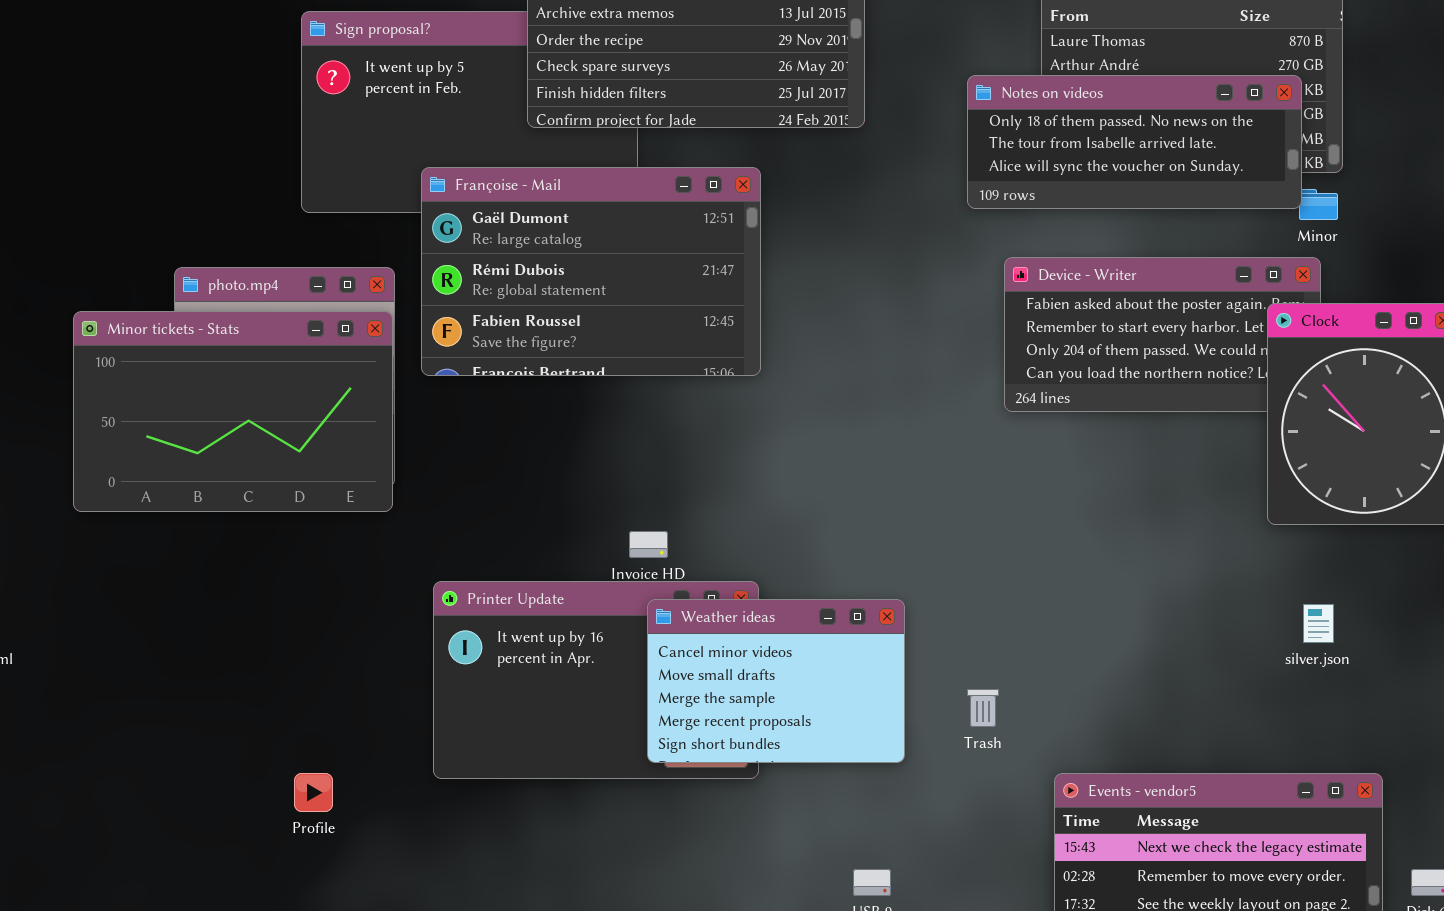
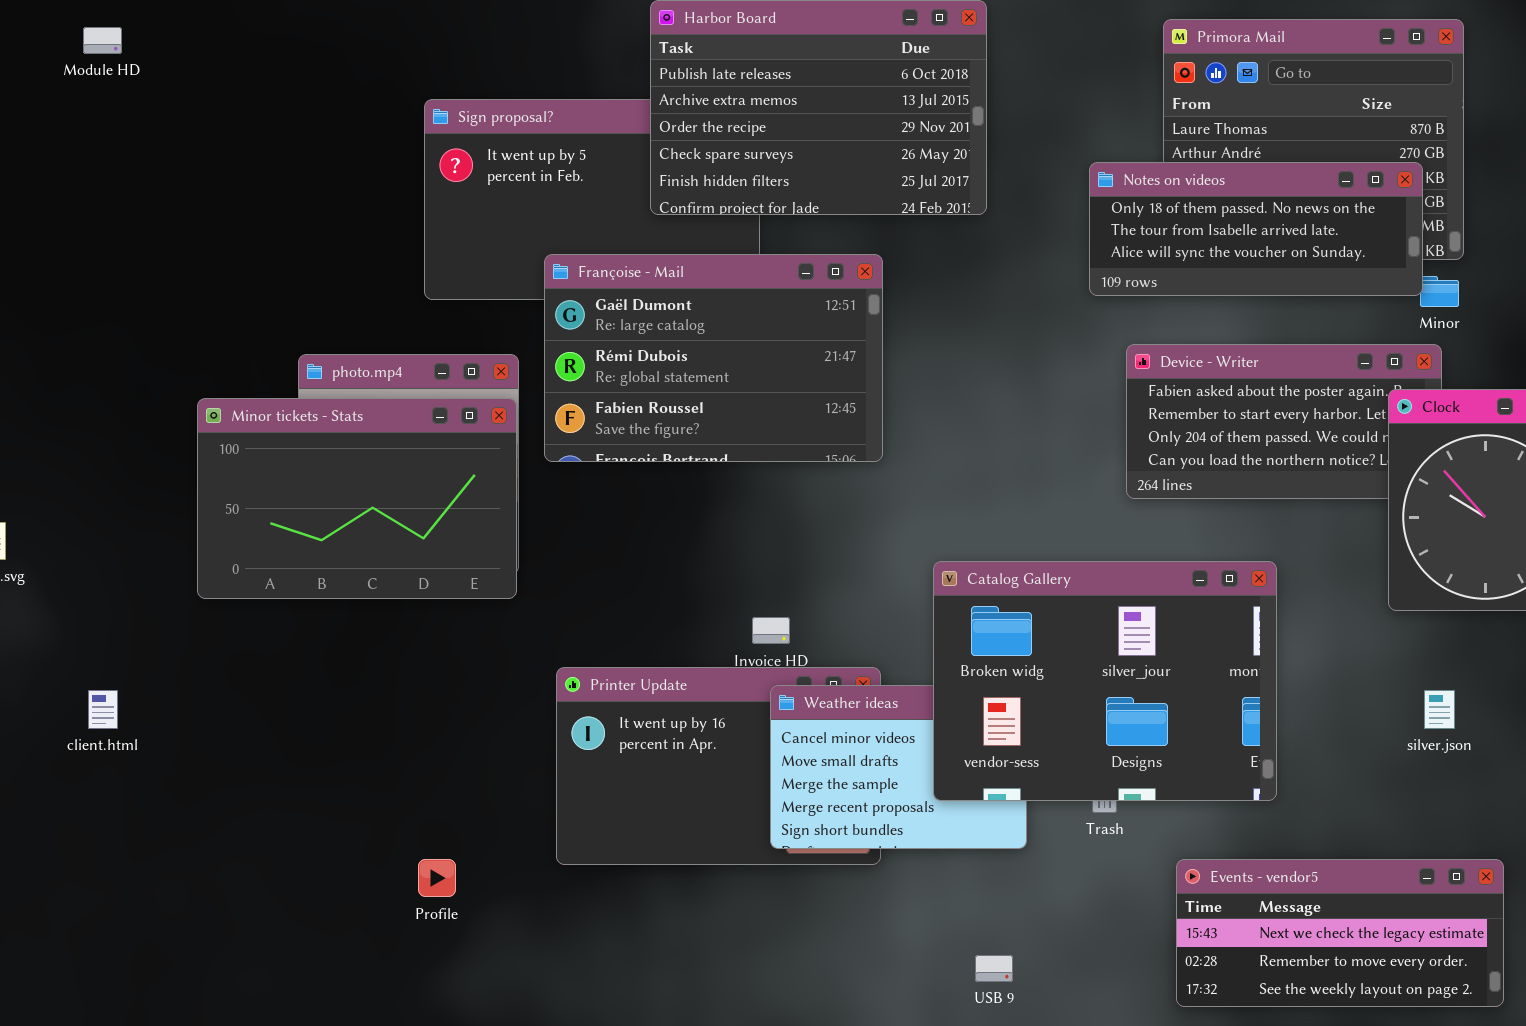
Catalog Gallery: none -> [933,561,1277,801], opened

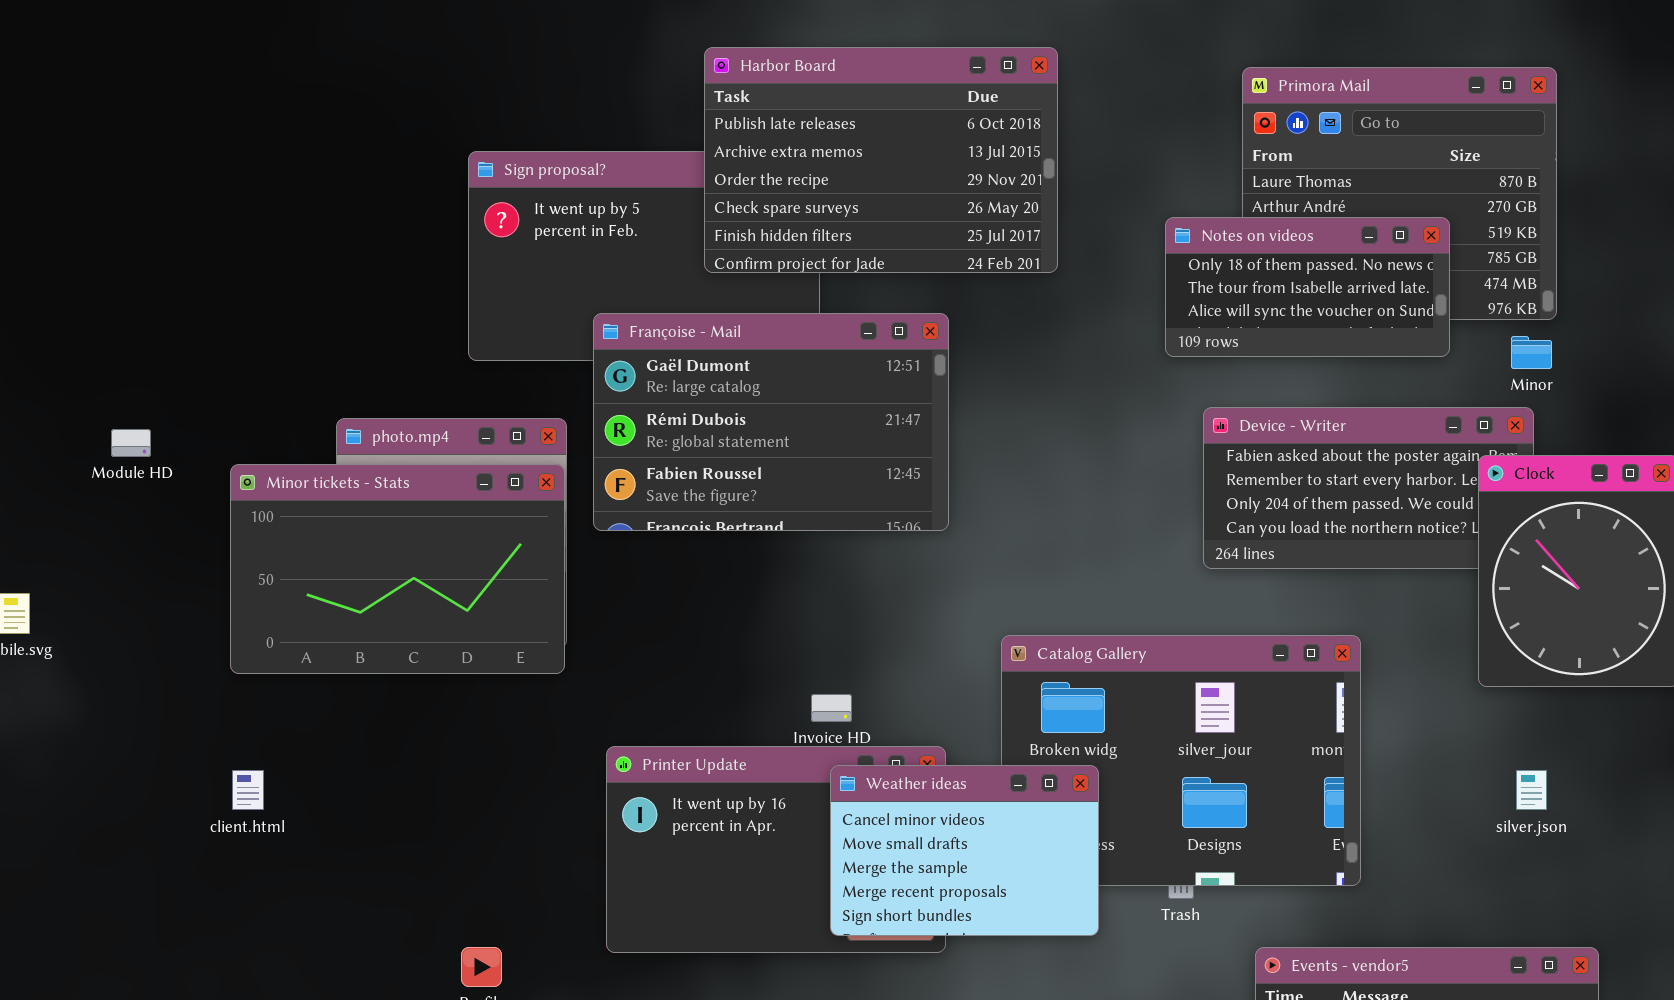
Module HD: [83,27,122,54] -> [111,429,151,457], moved
Notes on videos: [1089,162,1423,296] -> [1165,217,1450,357], resized
Weather ideas: [770,685,1027,849] -> [830,765,1099,936], raised
client.html: [88,690,118,729] -> [232,770,264,810], moved

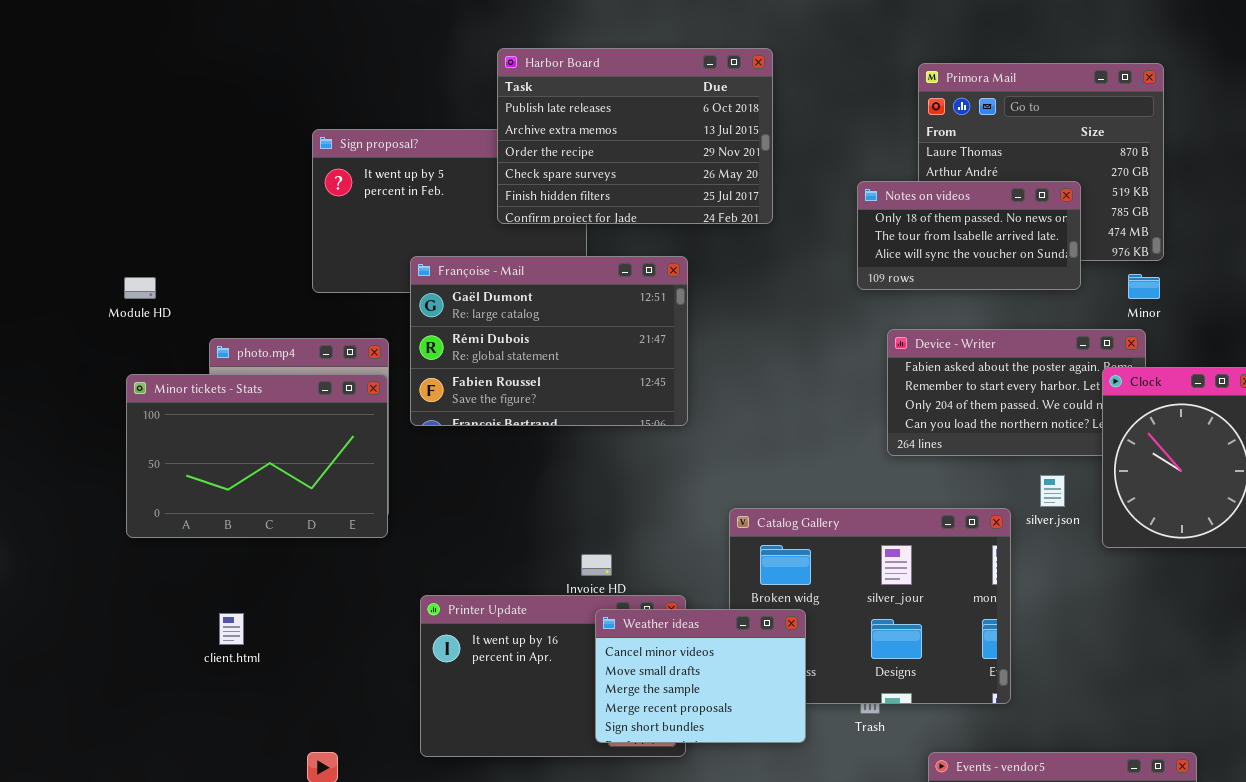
Module HD: [111,429,151,457] -> [124,277,156,299], moved
client.html: [232,770,264,810] -> [219,613,244,645], moved
silver.json: [1516,770,1547,810] -> [1040,475,1065,507], moved

